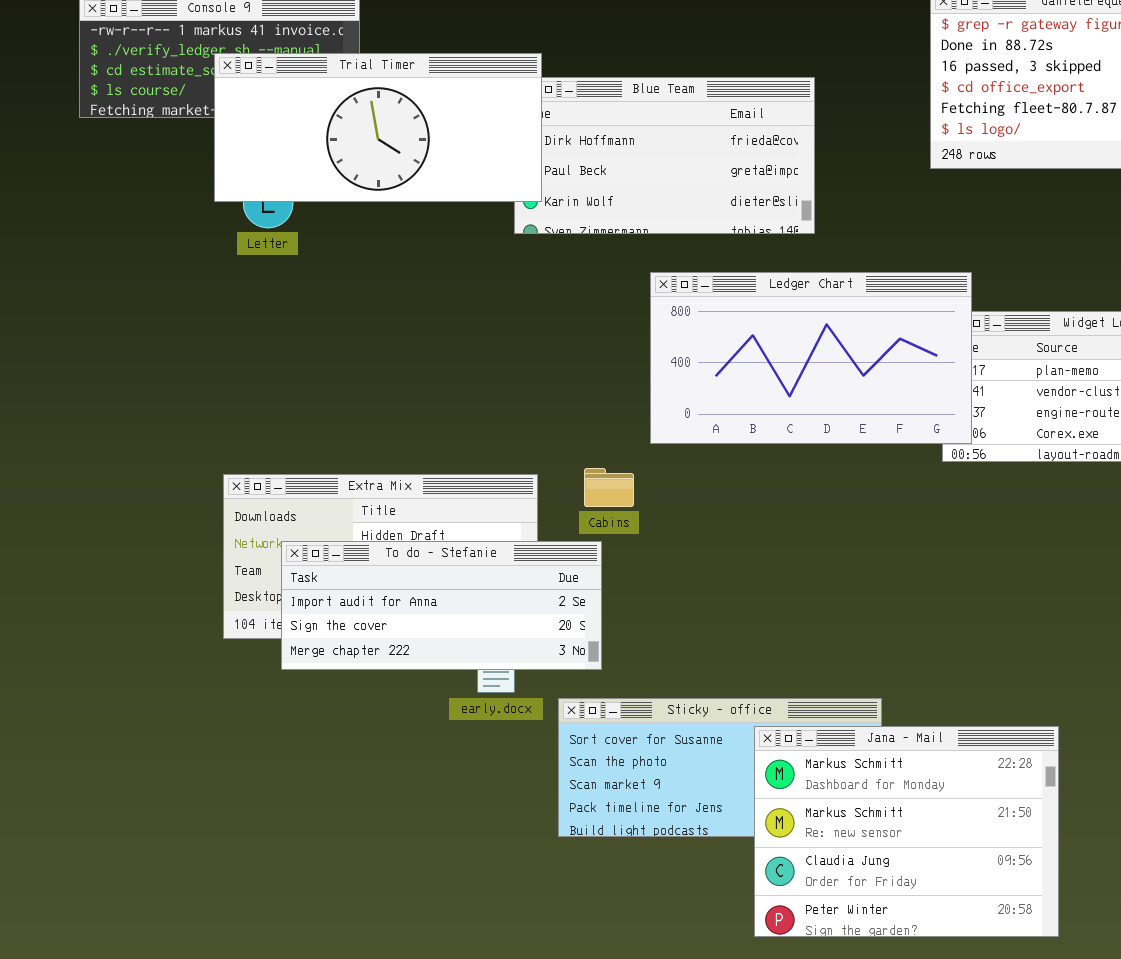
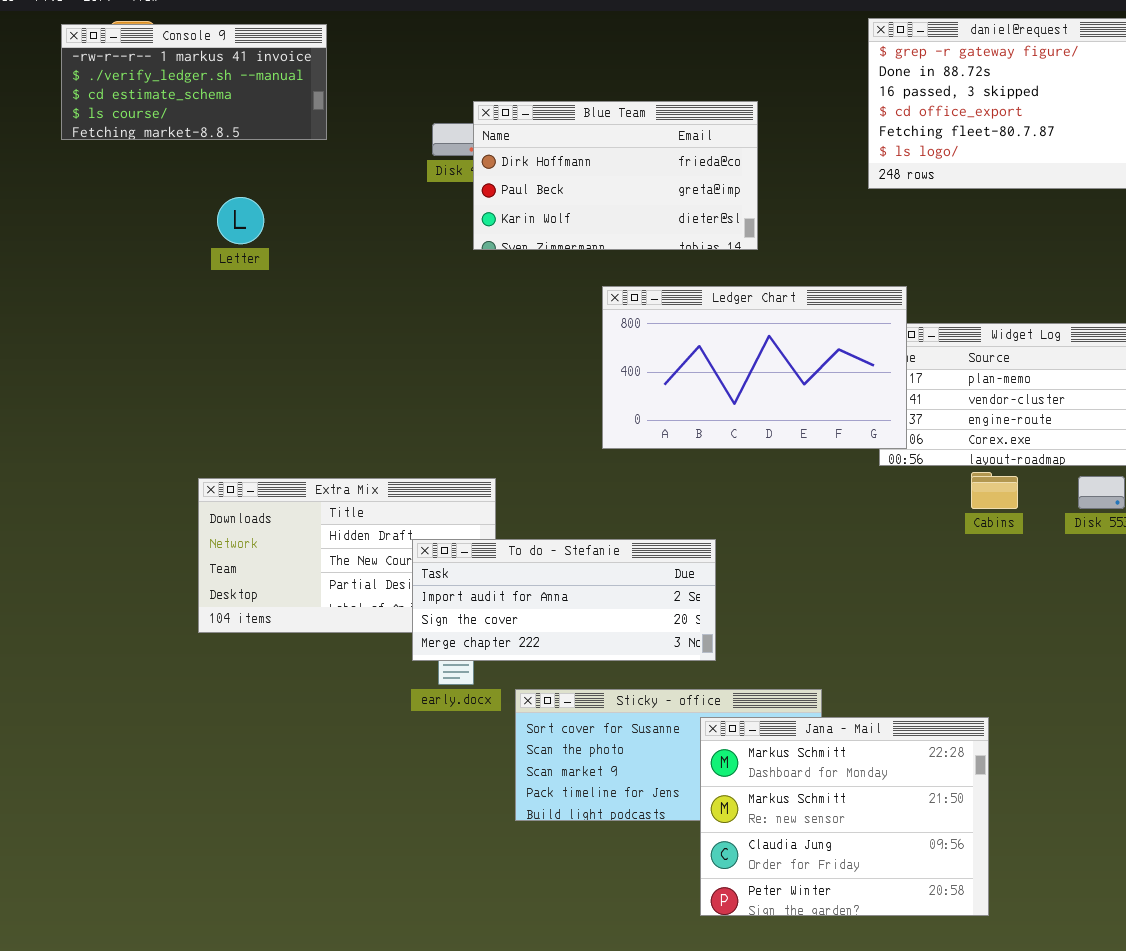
Trial Timer: [214,53,542,202] -> none, closed
Cabins: [584,468,634,507] -> [971,472,1018,509], moved
To do - Stefanie: [281,541,602,670] -> [412,539,716,661], moved

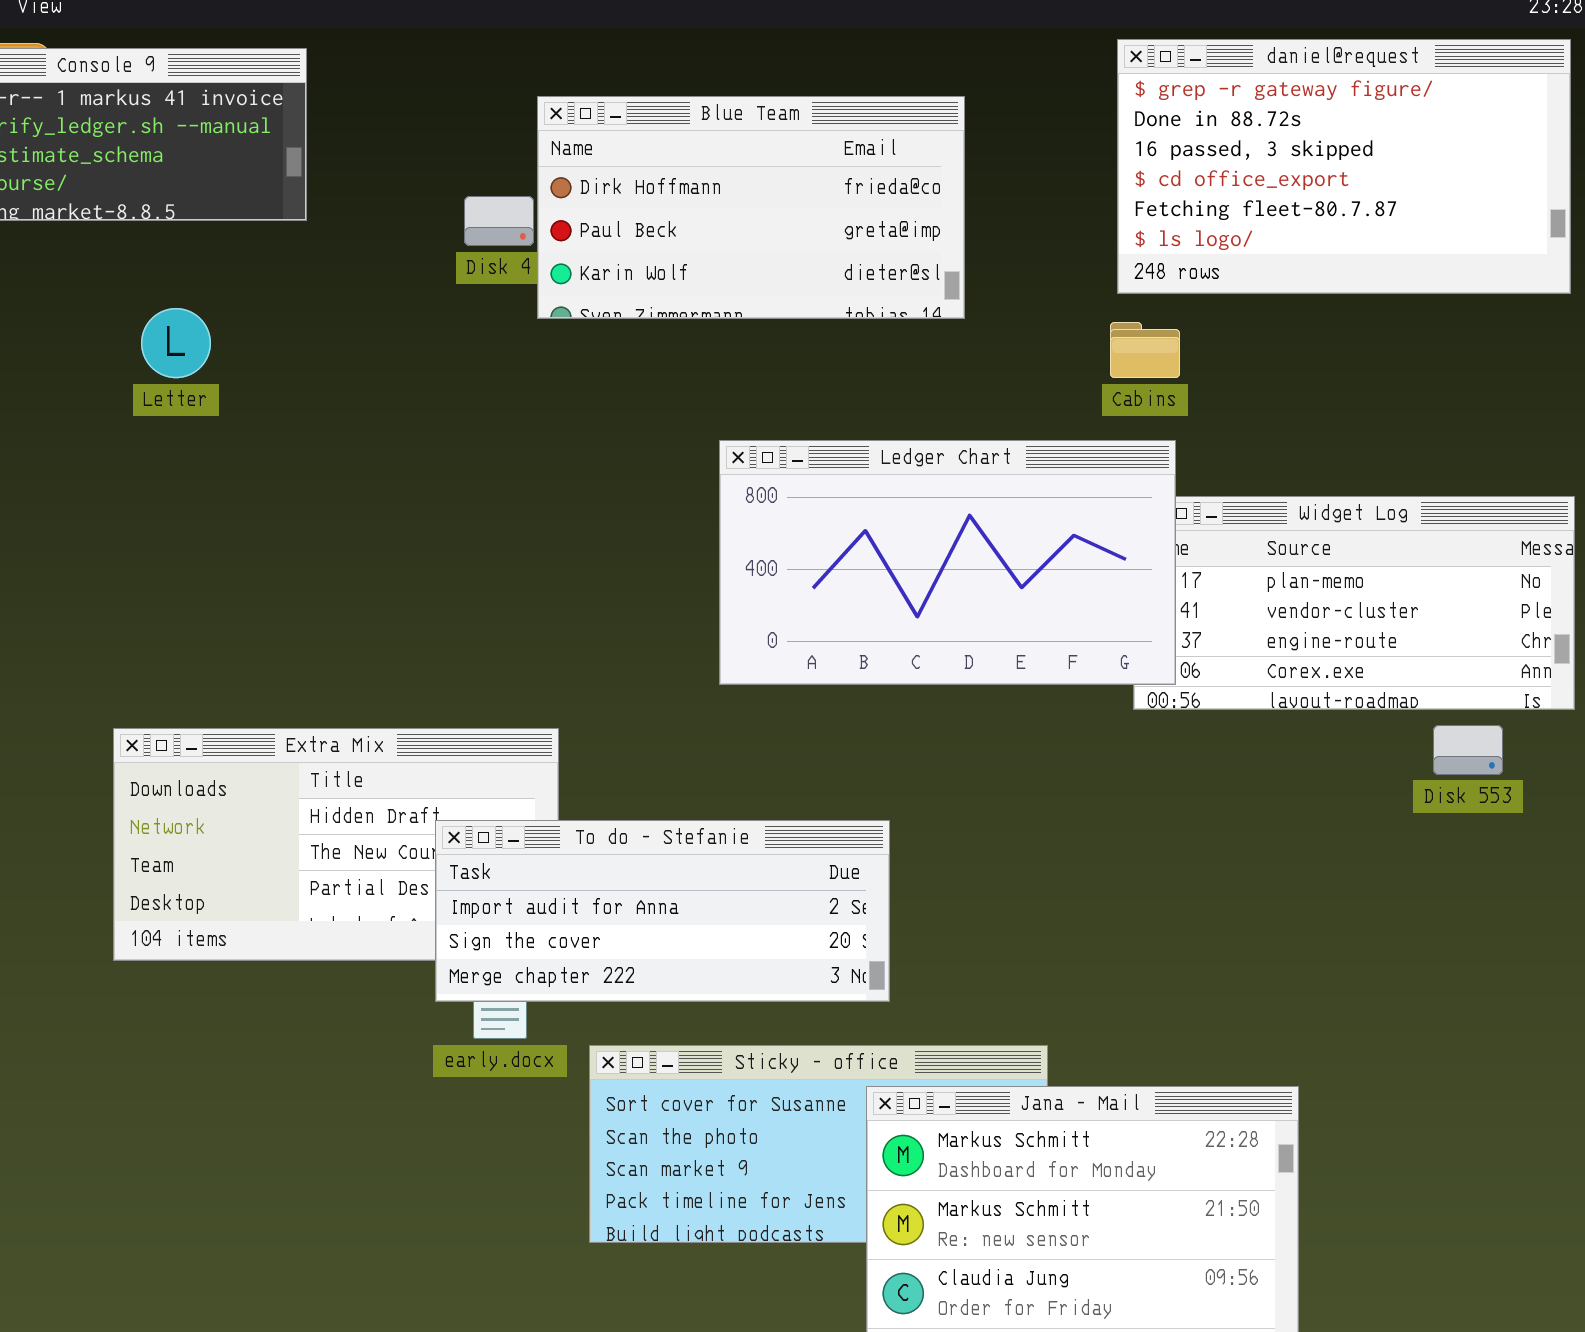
Blue Team: [473,101,758,250] -> [537,96,965,319], moved
Cabins: [971,472,1018,509] -> [1110,322,1180,378], moved

